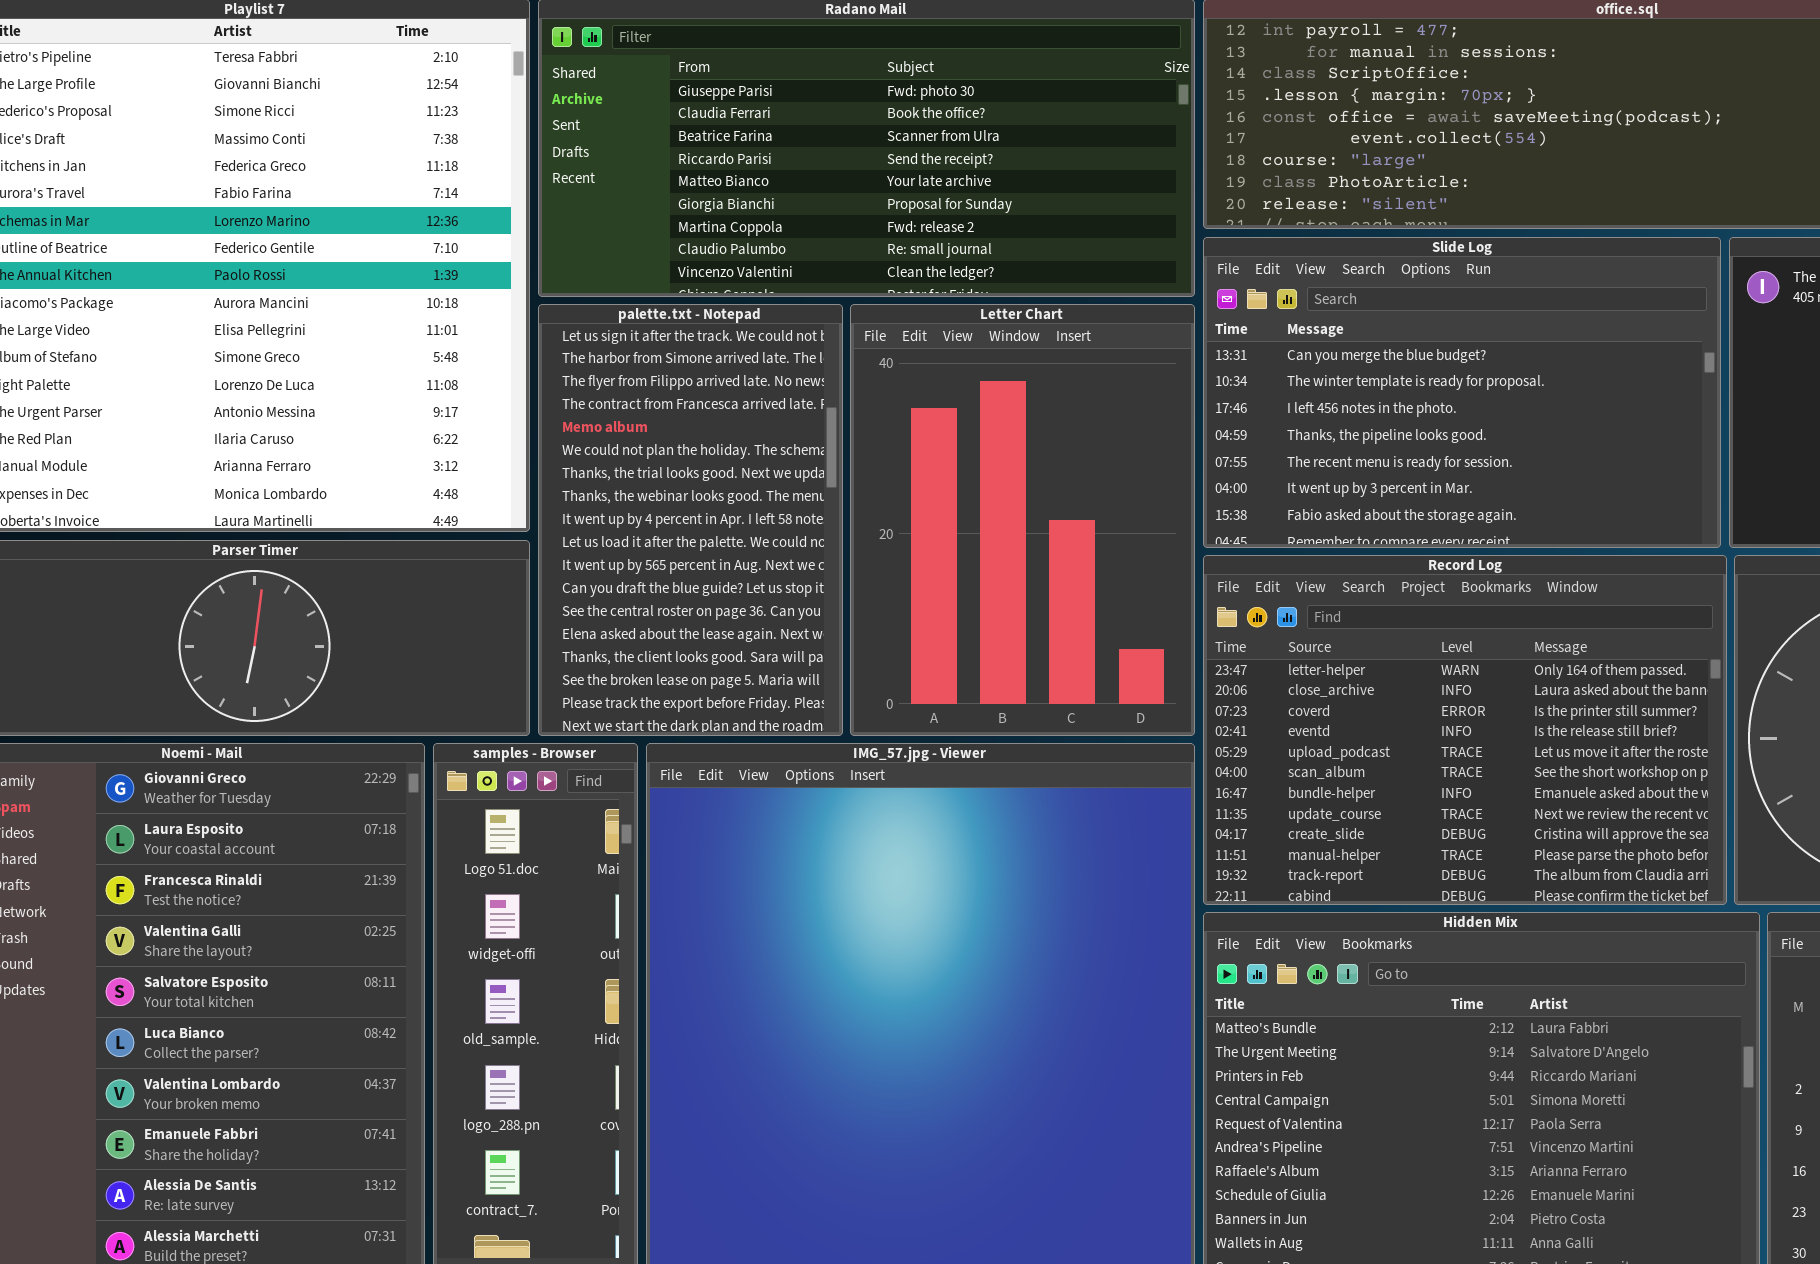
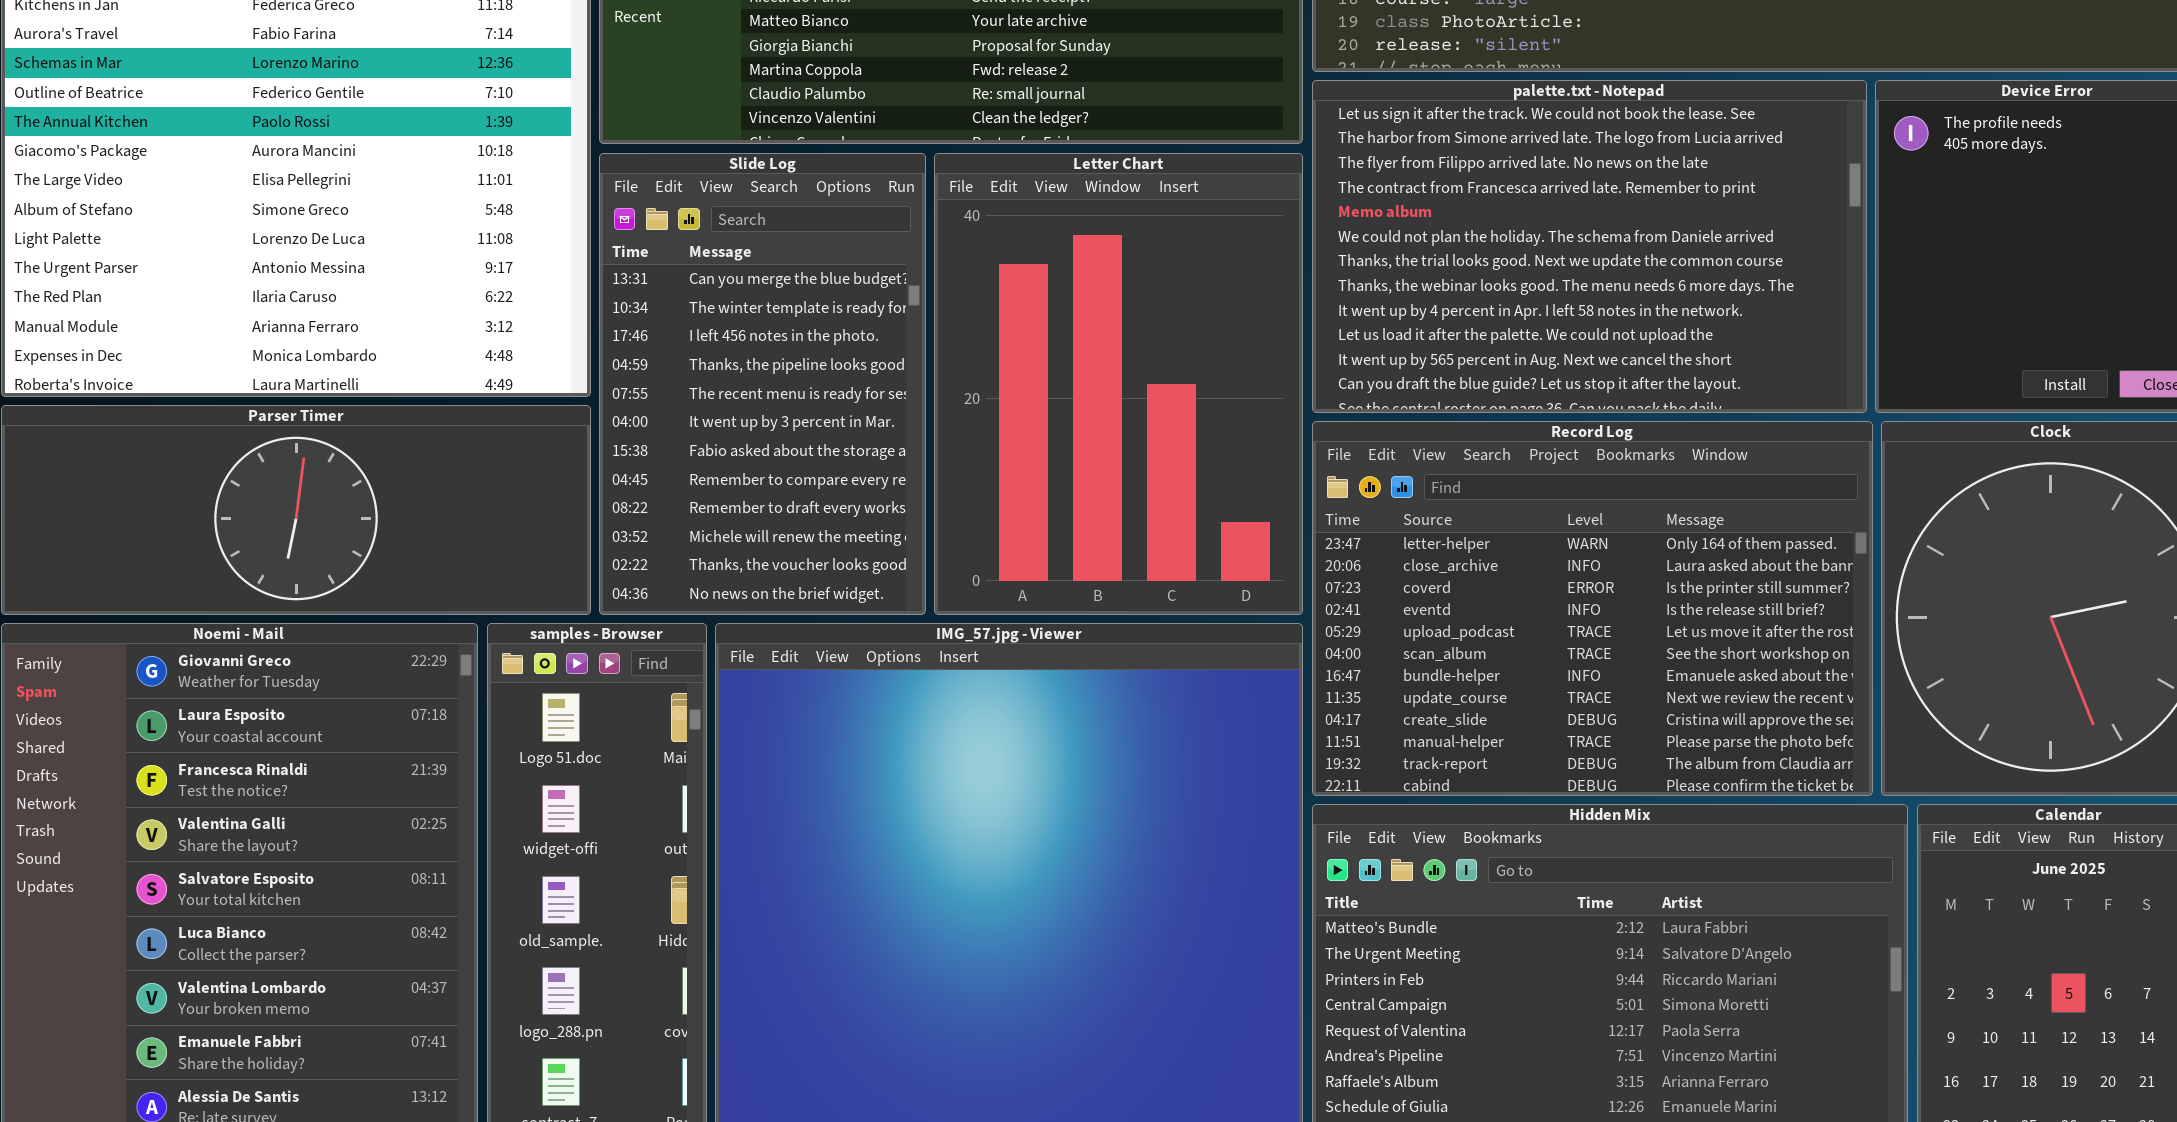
Slide Log: [1203,237,1721,548] -> [599,153,926,615], moved, resized
palette.txt - Notepad: [538,304,843,736] -> [1312,80,1867,413], moved, resized

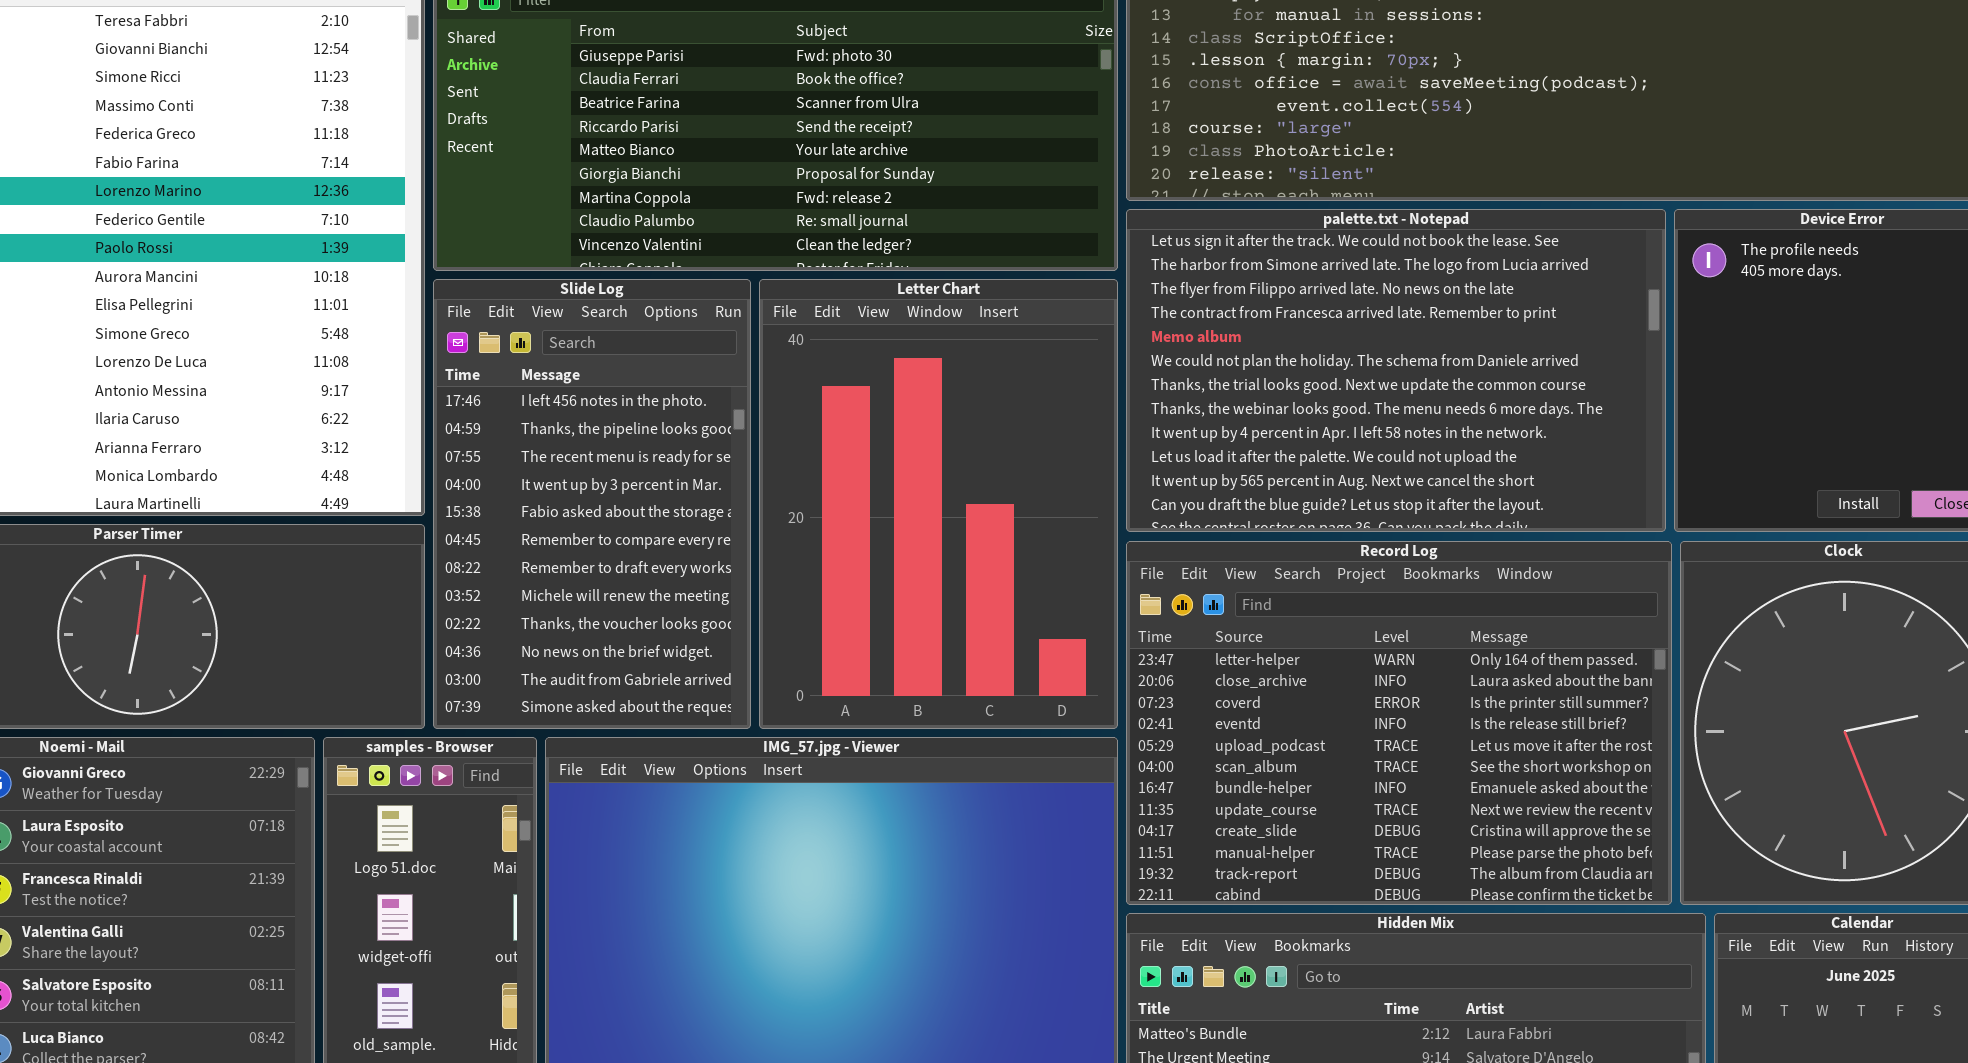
Slide Log: [599,153,926,615] -> [433,279,751,729], scrolled down 2 rows

